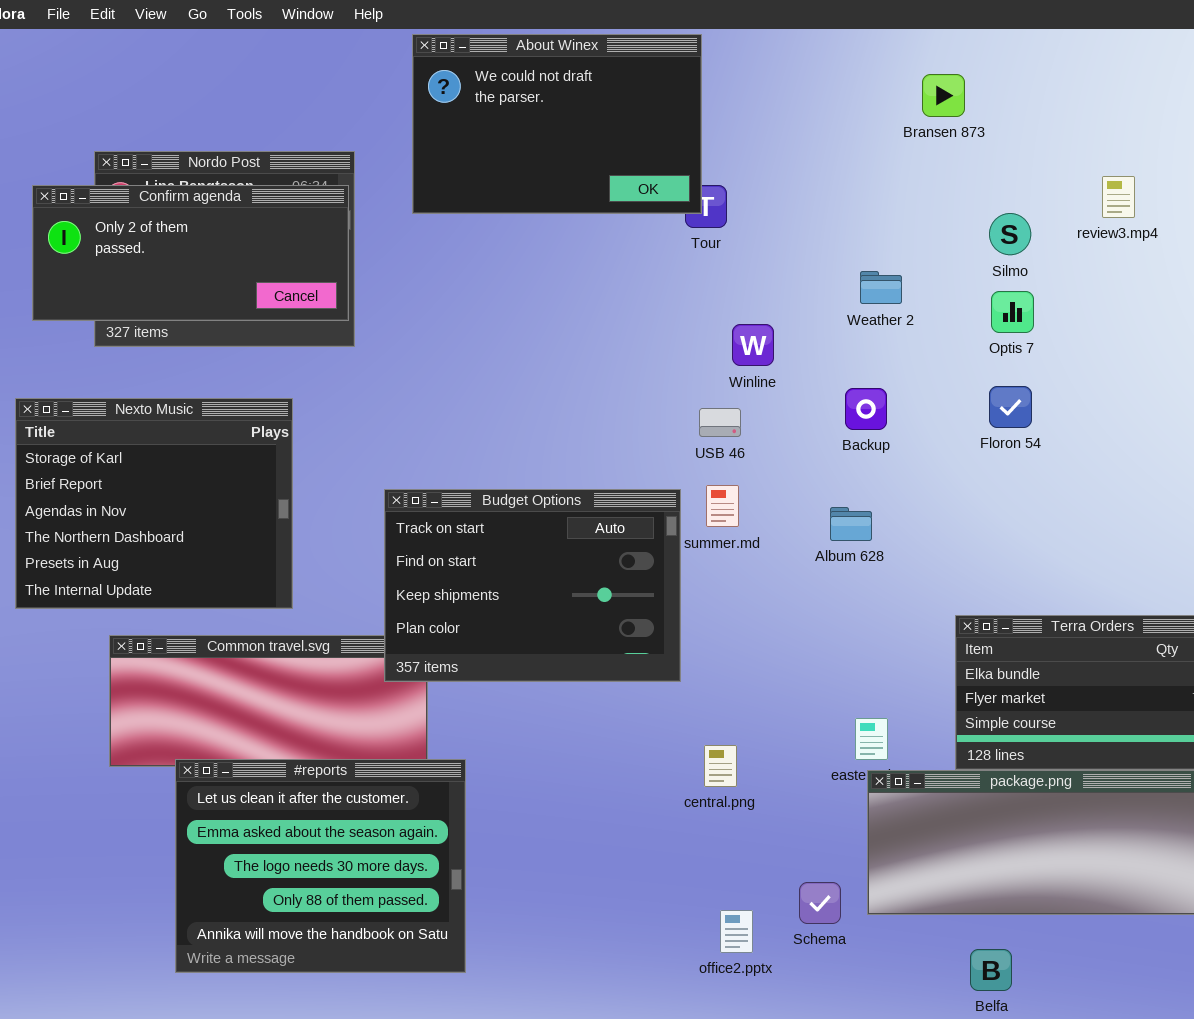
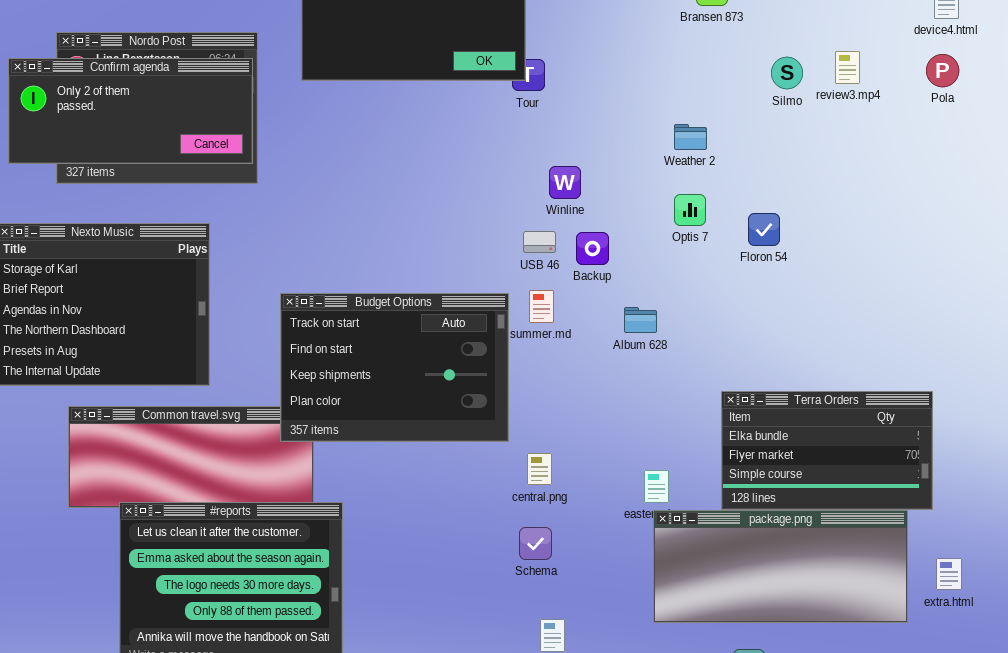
Silmo: [989,213,1031,255] -> [771,57,803,89], moved
Weather 2: [860,271,902,304] -> [674,124,707,150], moved
Optis 7: [991,291,1034,333] -> [674,194,706,226], moved
Backup: [845,388,887,430] -> [576,232,609,265], moved
central.png: [704,745,737,787] -> [527,453,552,485], moved
Schema: [799,882,841,924] -> [519,527,552,560], moved

